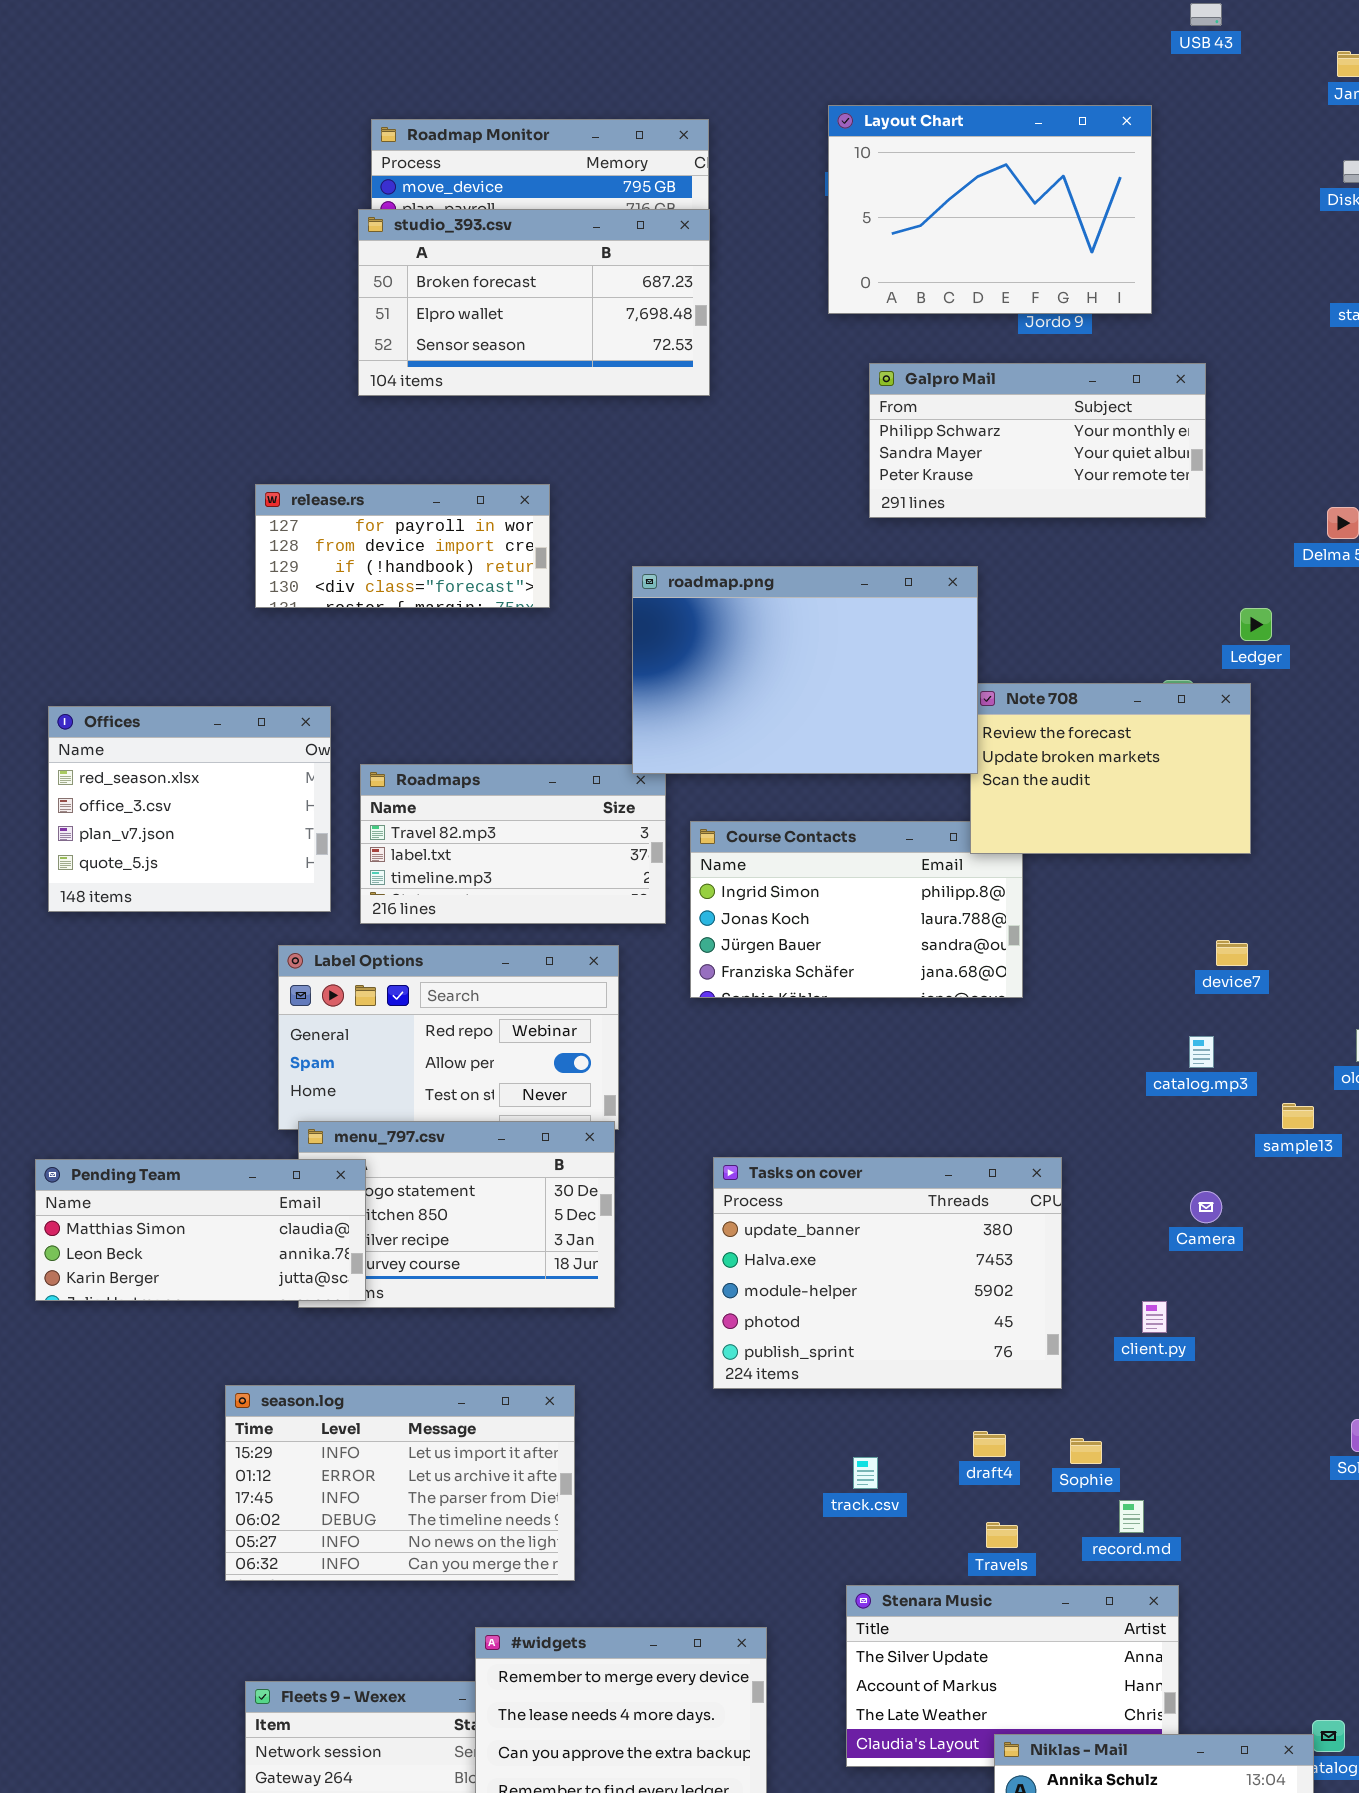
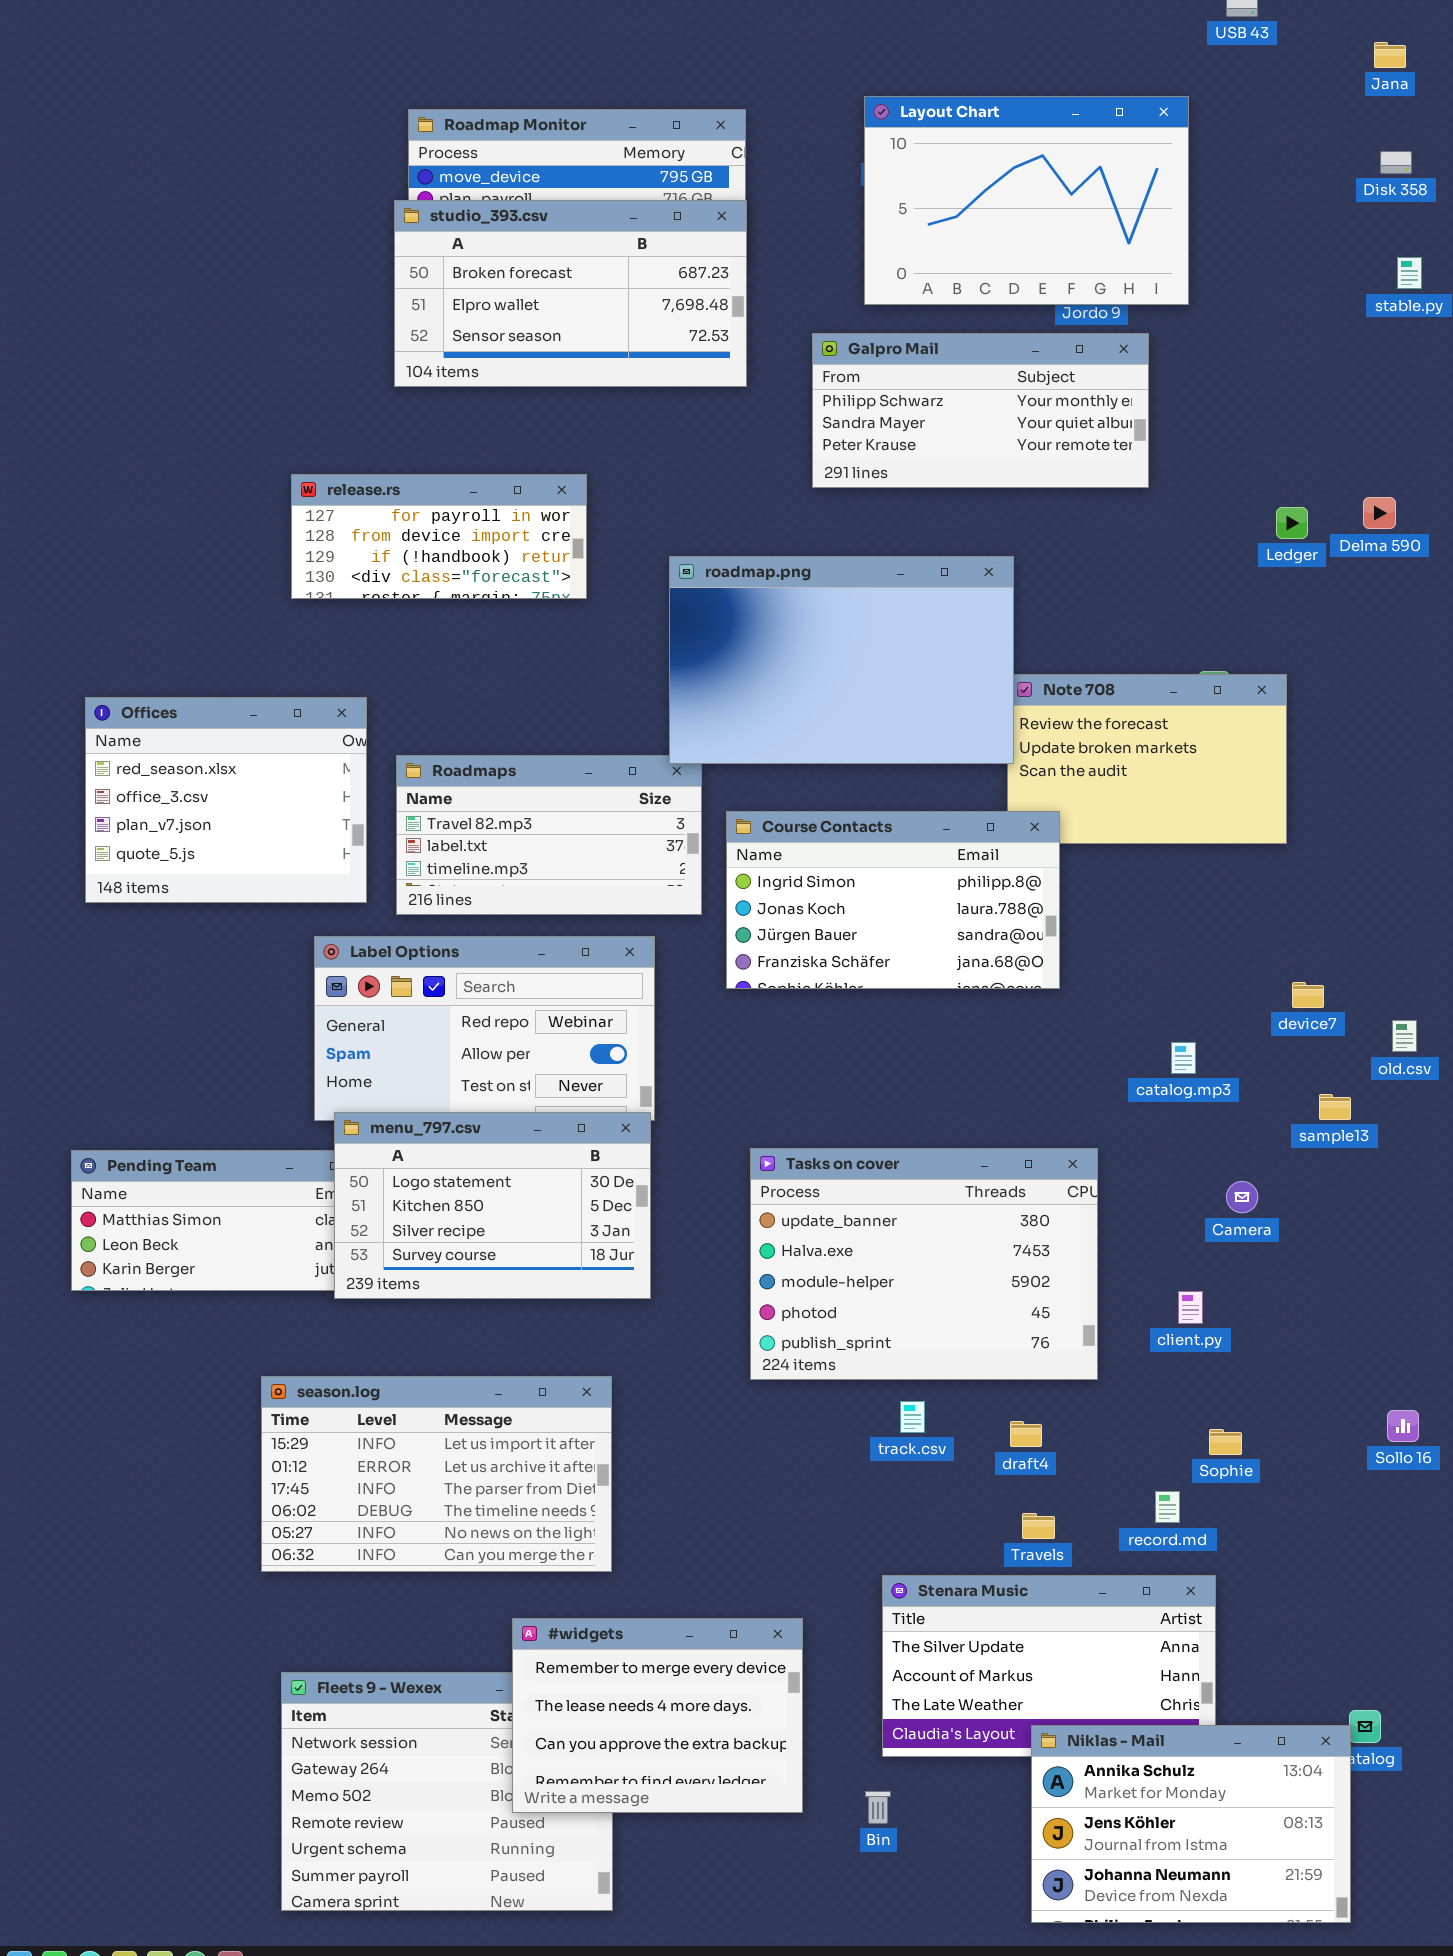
Galpro Mail: [869,363,1206,518] -> [812,333,1149,488], moved
Ledger: [1240,608,1272,641] -> [1276,507,1308,539], moved
Course Contacts: [690,821,1023,998] -> [726,811,1060,989], raised
device7: [1216,940,1248,966] -> [1292,982,1324,1008], moved
catalog.mp3: [1189,1036,1214,1068] -> [1171,1042,1196,1074], moved
menu_797.csv: [298,1121,615,1308] -> [334,1112,651,1299], raised
Sophie: [1070,1438,1102,1464] -> [1209,1429,1242,1455], moved
track.csv: [853,1457,878,1489] -> [900,1401,925,1433], moved

